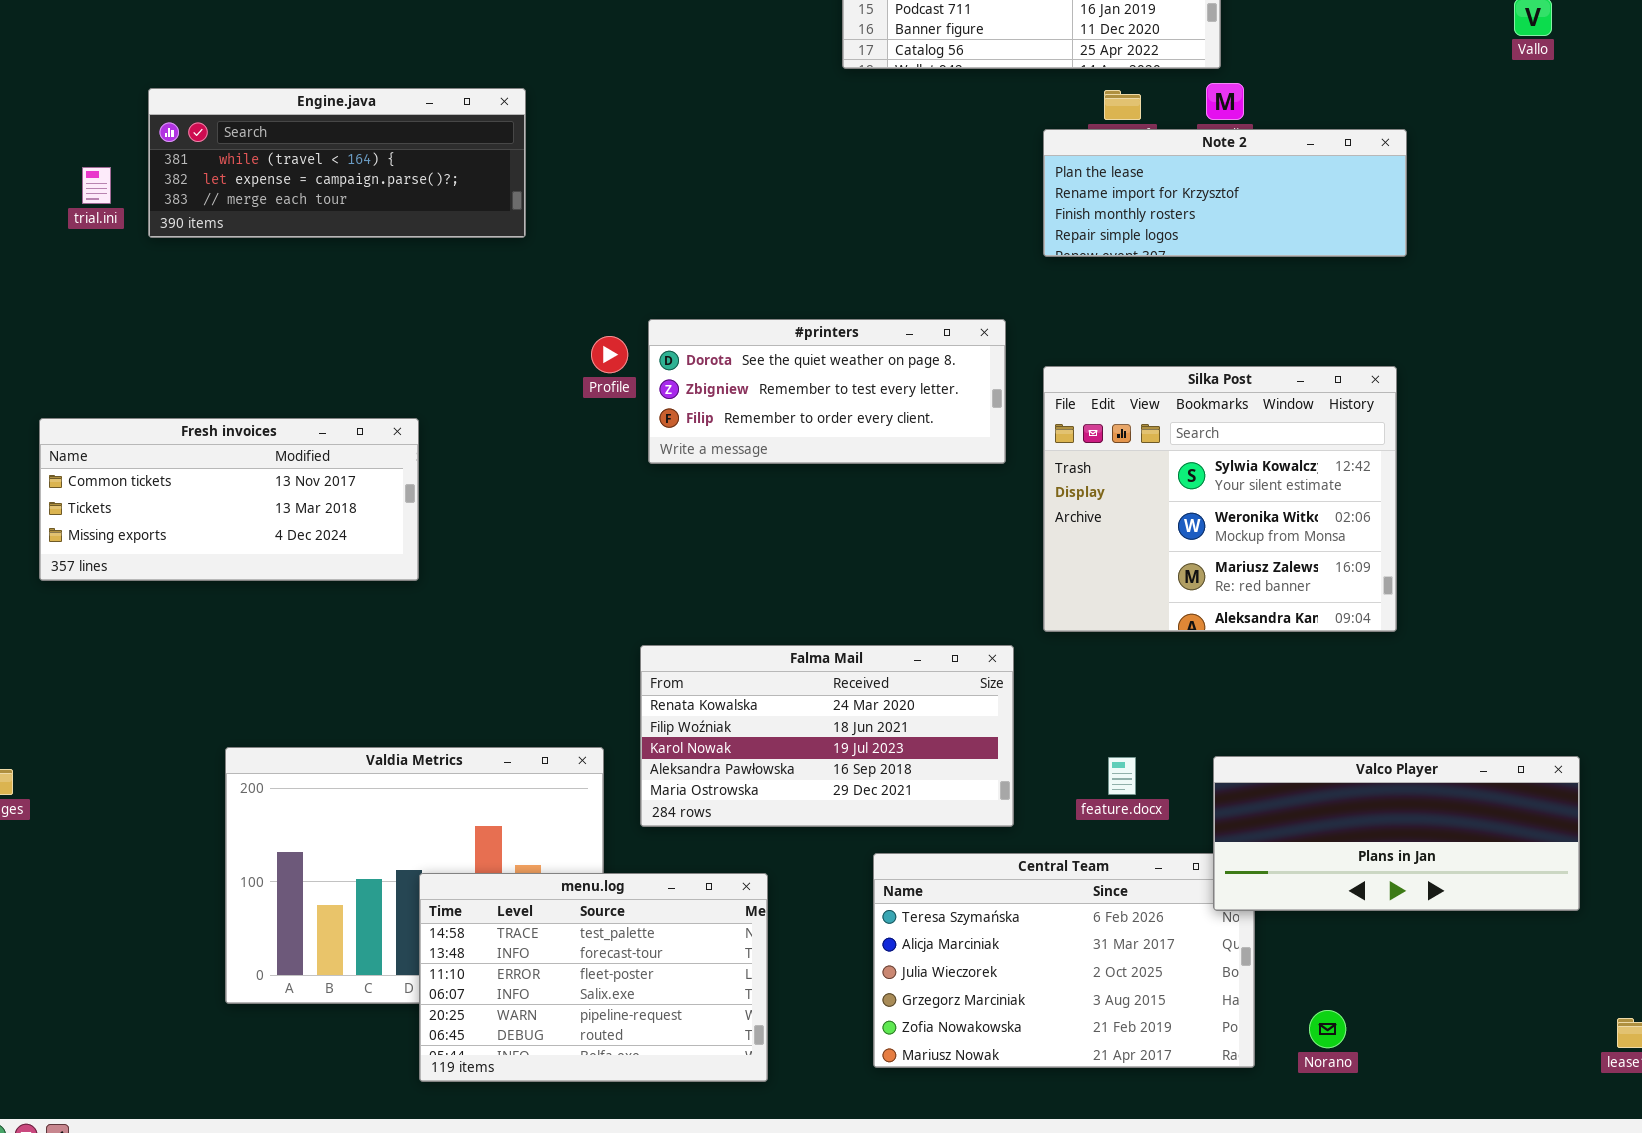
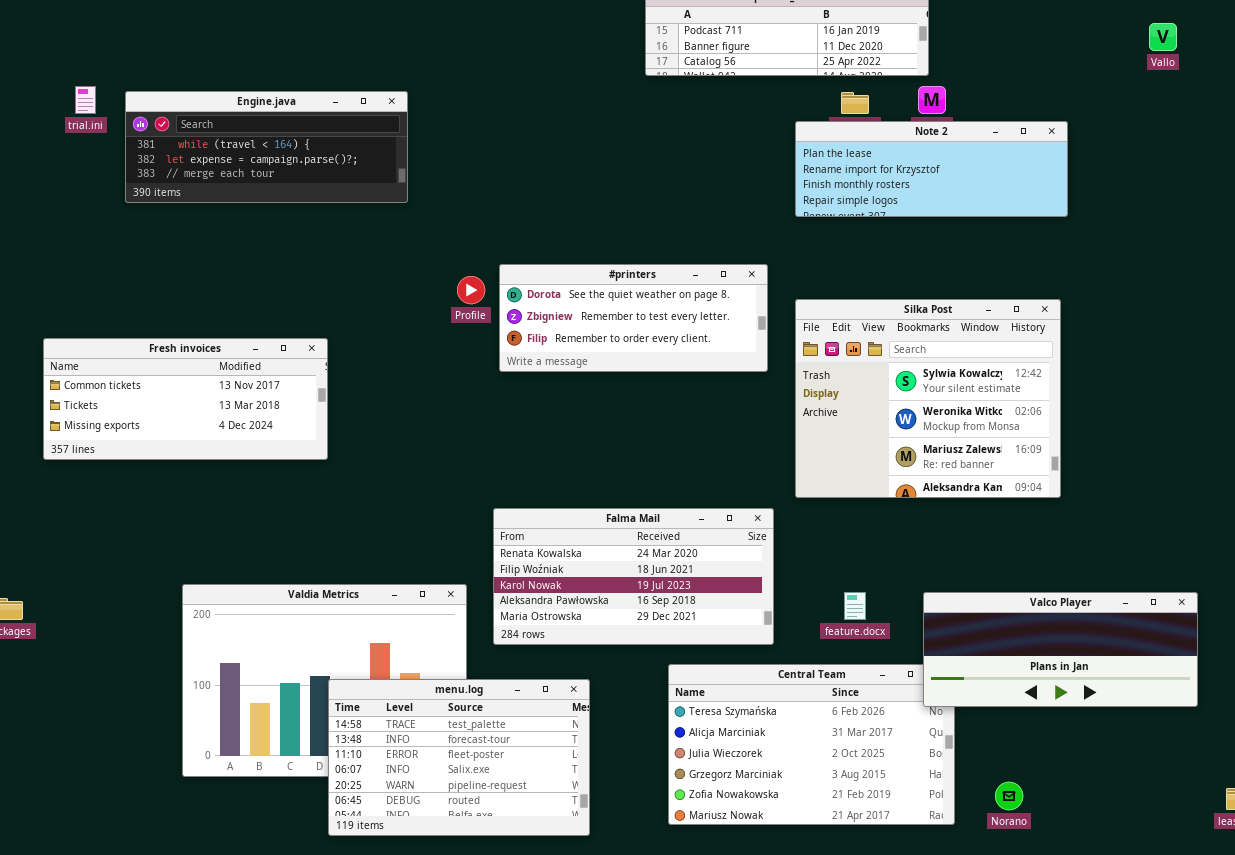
trial.ini: [82,167,111,204] -> [75,86,96,114], moved

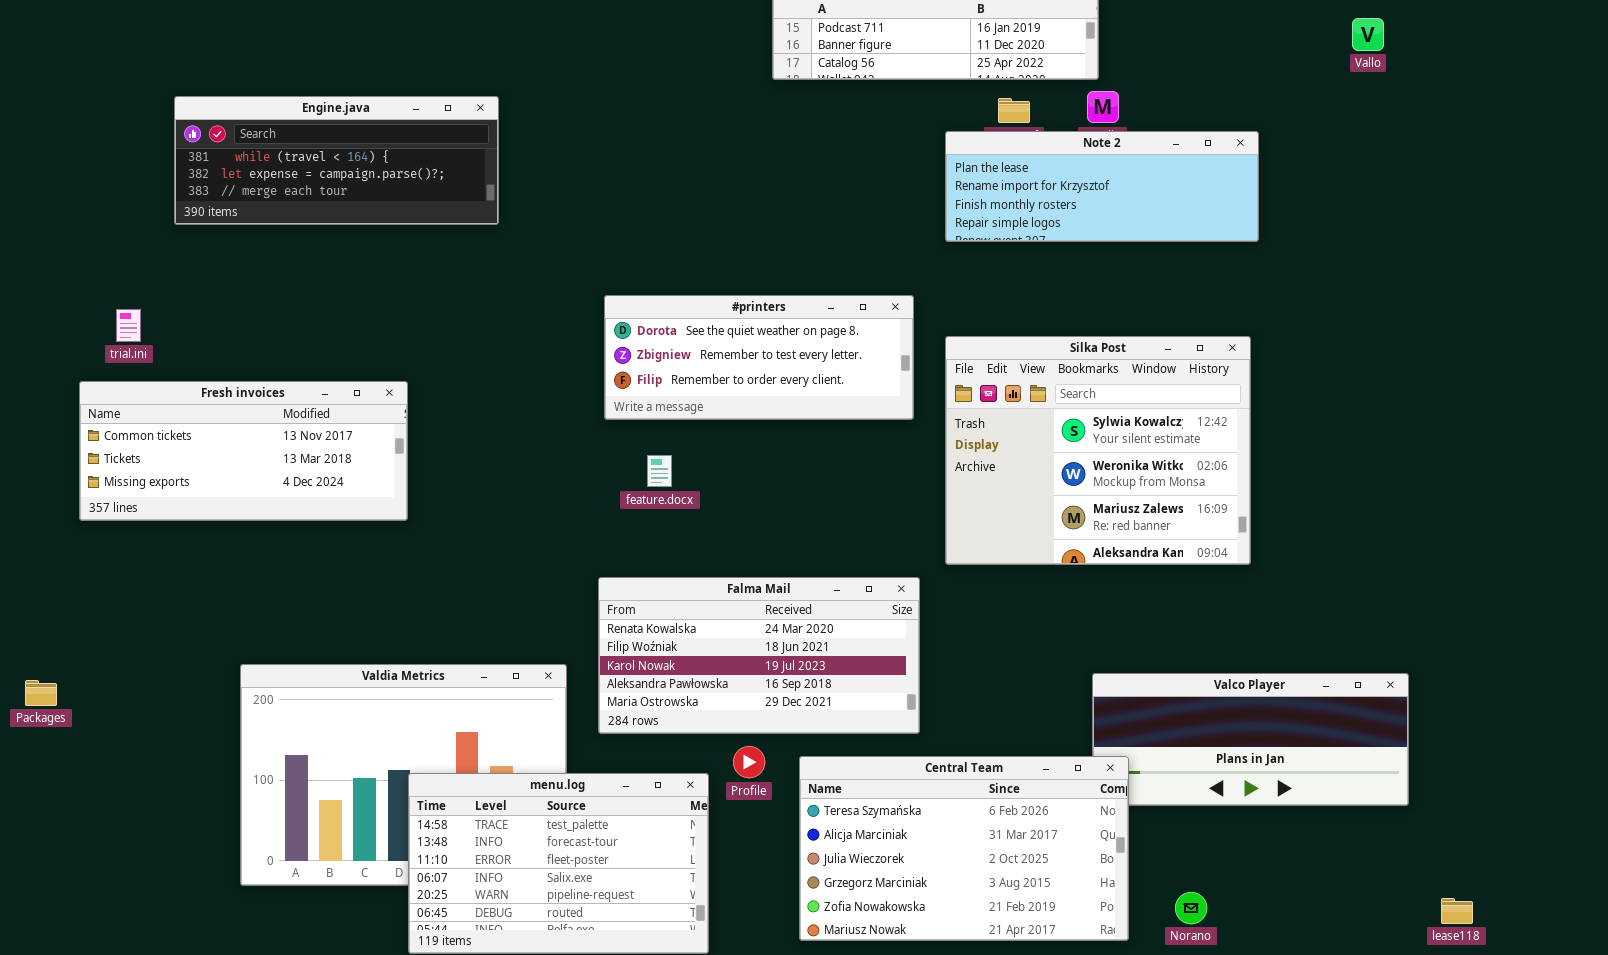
trial.ini: [75,86,96,114] -> [116,309,141,342], moved
Profile: [457,276,485,304] -> [733,746,765,778], moved
feature.docx: [844,592,866,620] -> [647,455,672,487], moved
Central Team: [668,664,955,825] -> [799,756,1129,941], raised

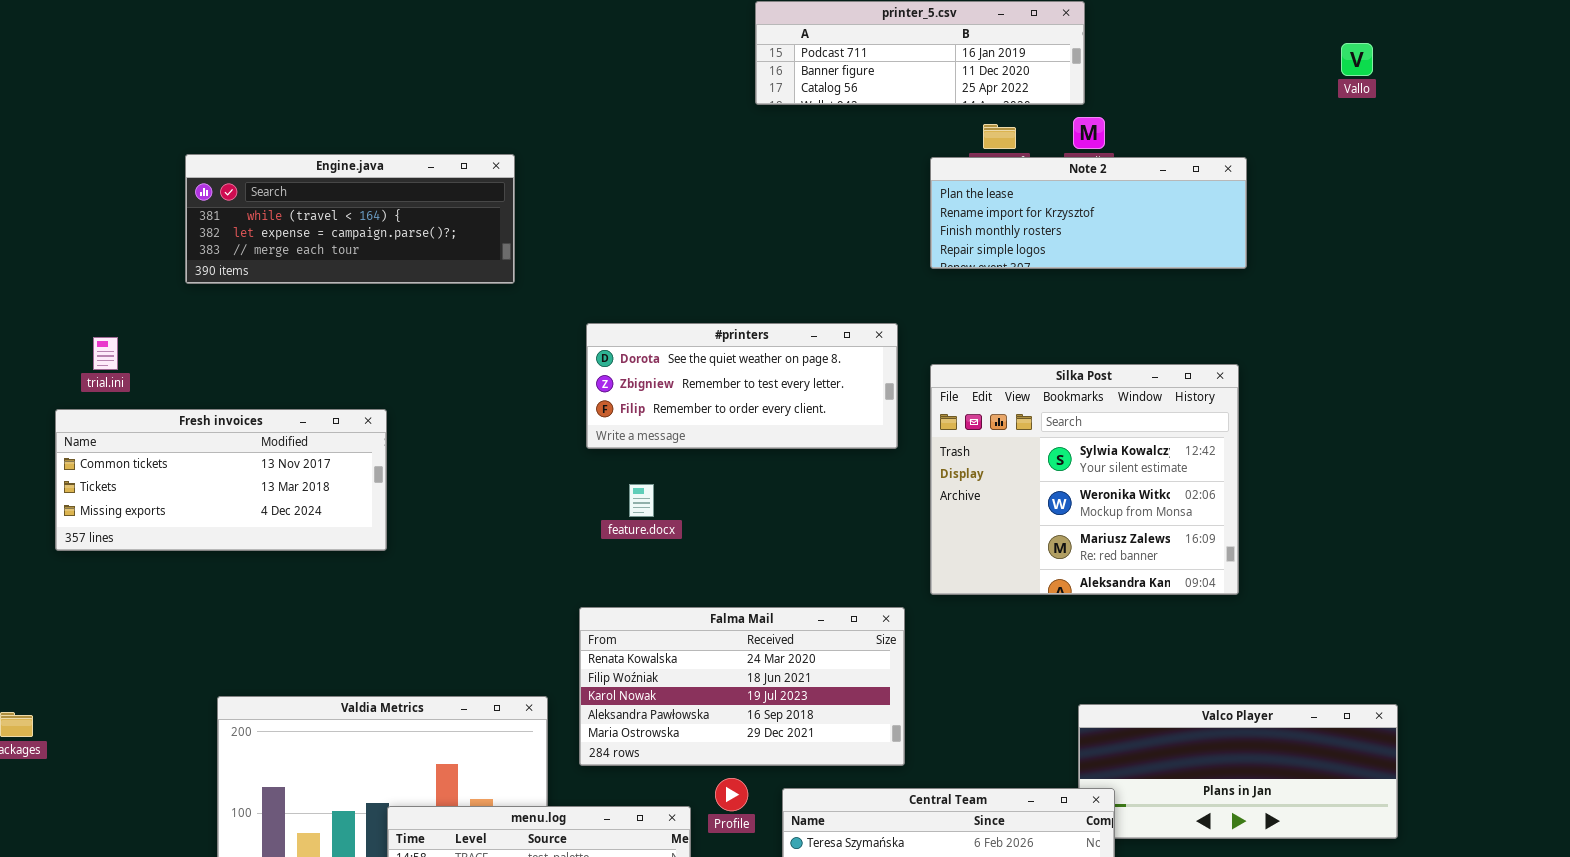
Engine.java: [174,96,499,225] -> [185,154,515,284], moved

